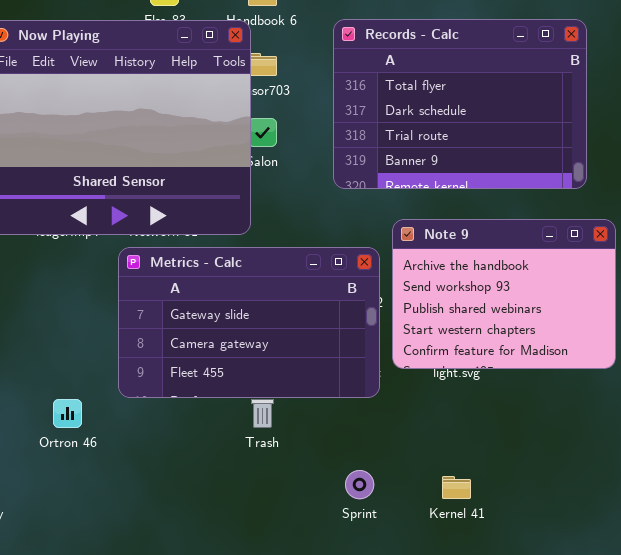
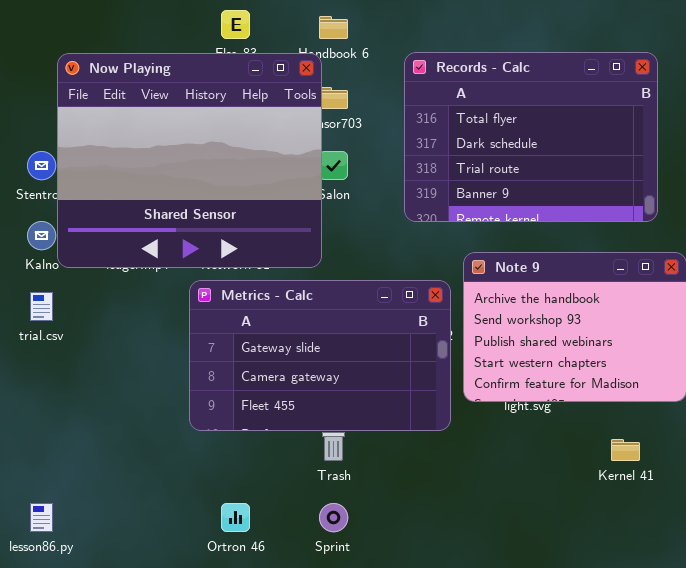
Ortron 46: [53,399,82,428] -> [221,503,250,532], moved
Sprint: [345,470,374,499] -> [319,503,348,532], moved
Kernel 41: [442,476,471,499] -> [611,439,640,461], moved

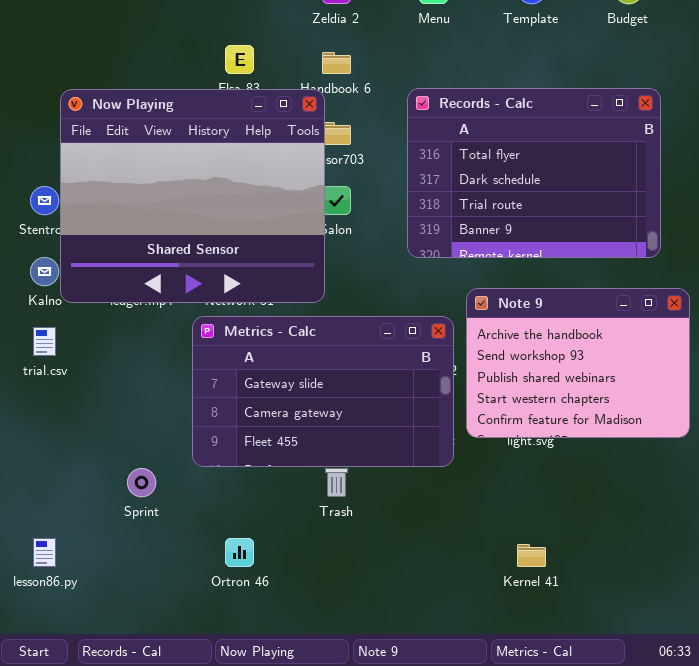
Kernel 41: [611,439,640,461] -> [517,544,546,567], moved
Sprint: [319,503,348,532] -> [127,468,156,497], moved

